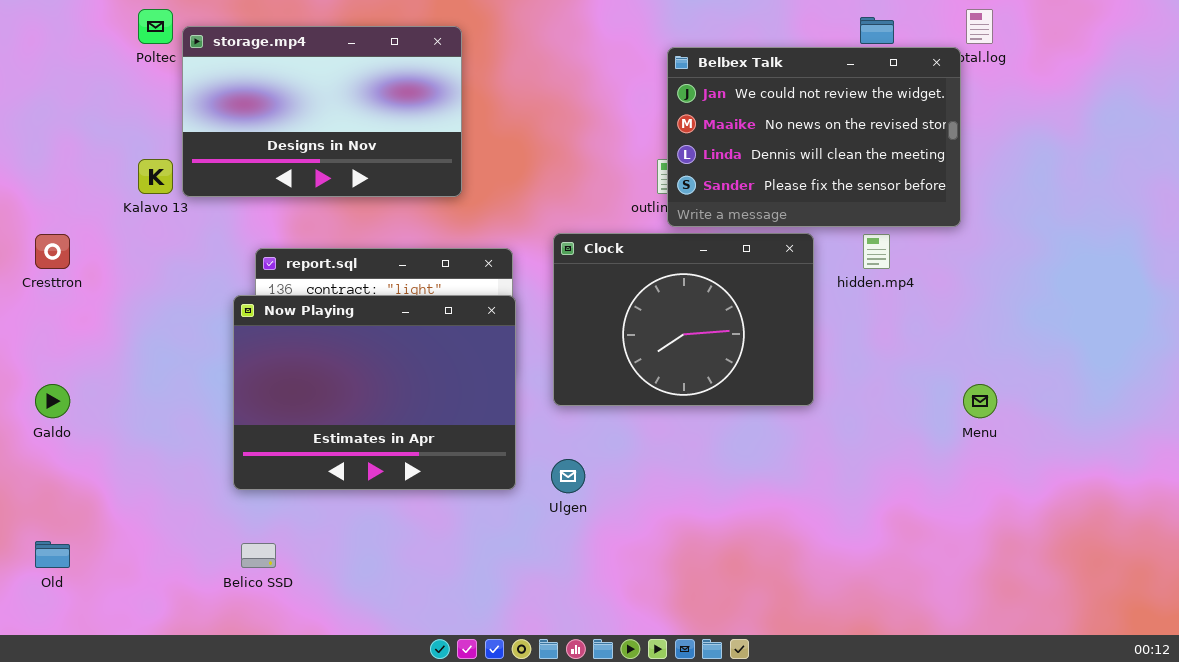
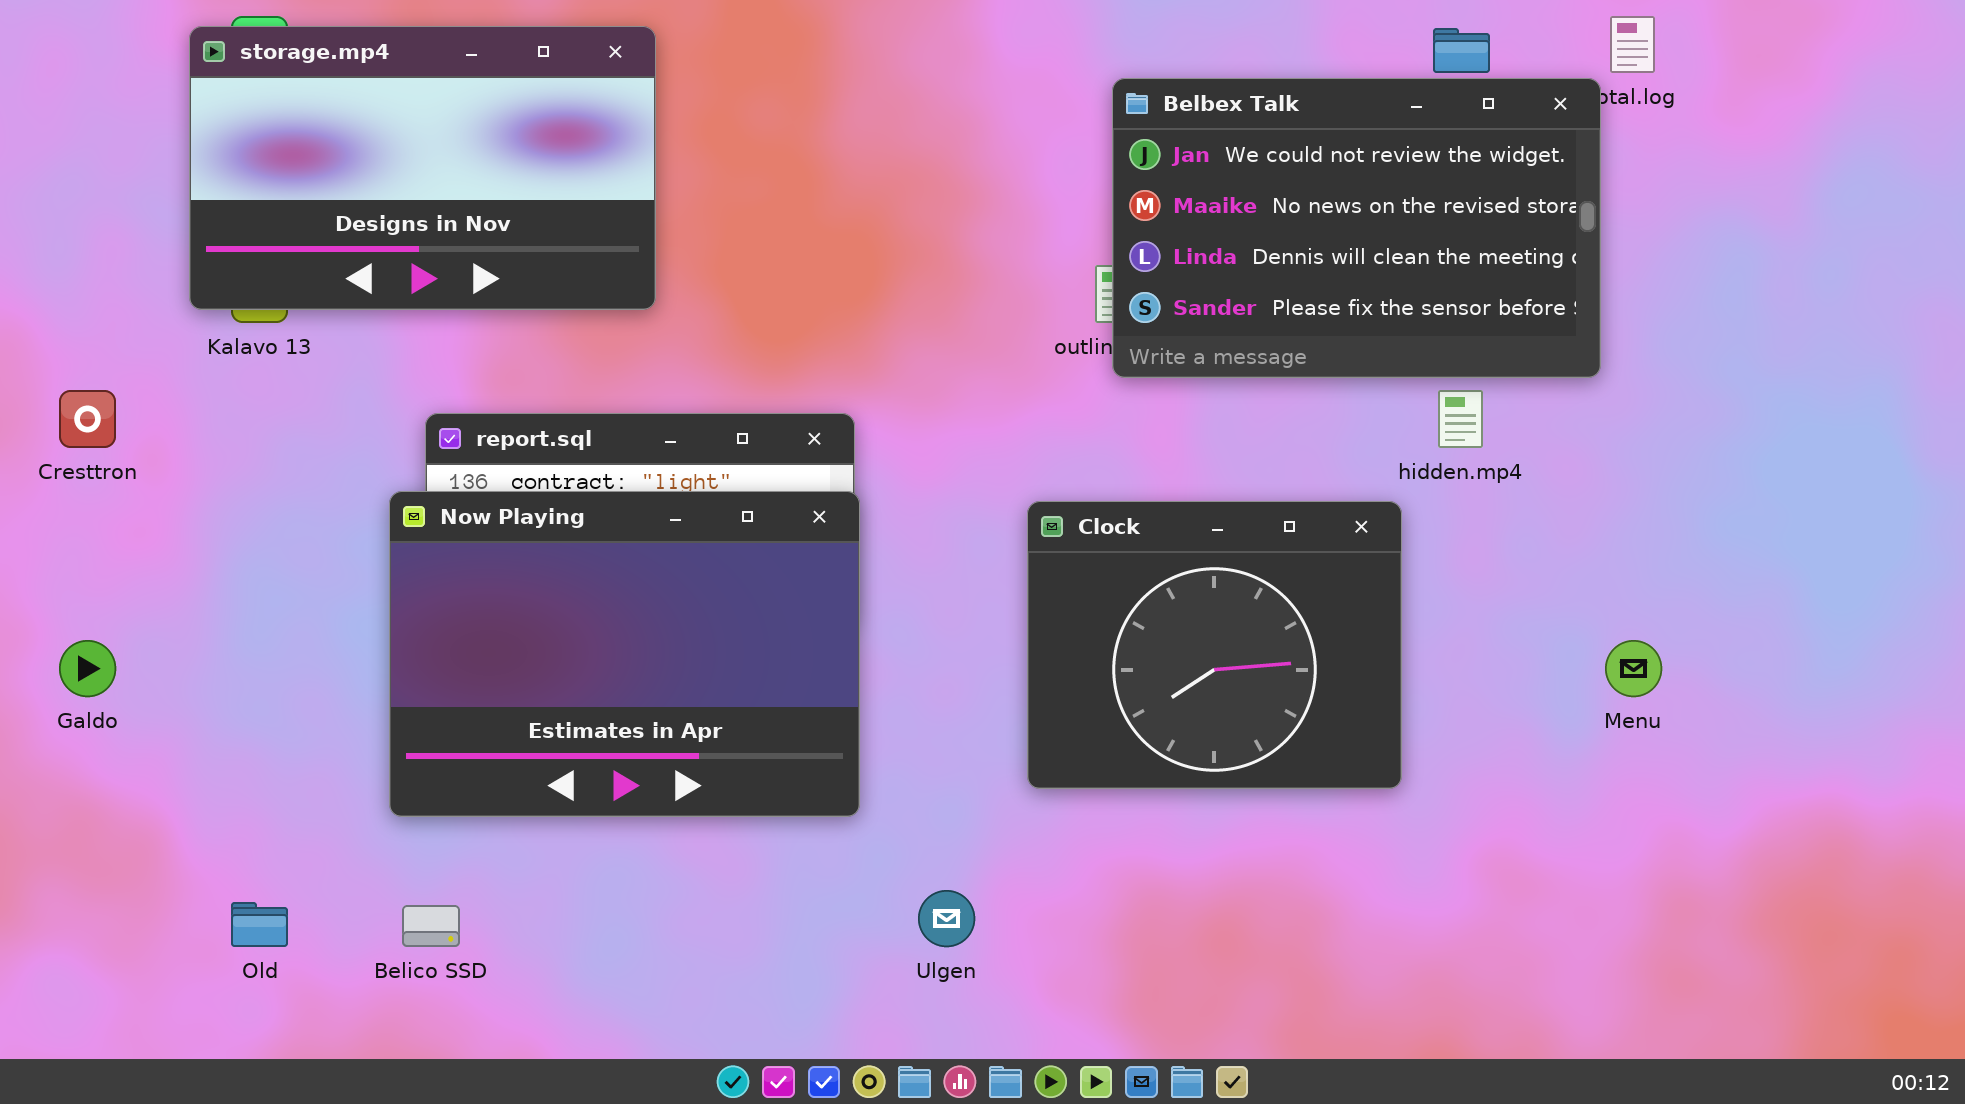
storage.mp4: [182,26,462,197] -> [189,26,656,310], moved
Clock: [553,233,814,406] -> [1027,501,1402,789], moved, resized
Ulgen: [551,459,585,493] -> [918,890,975,947], moved
Old: [35,541,70,568] -> [231,902,288,947], moved

